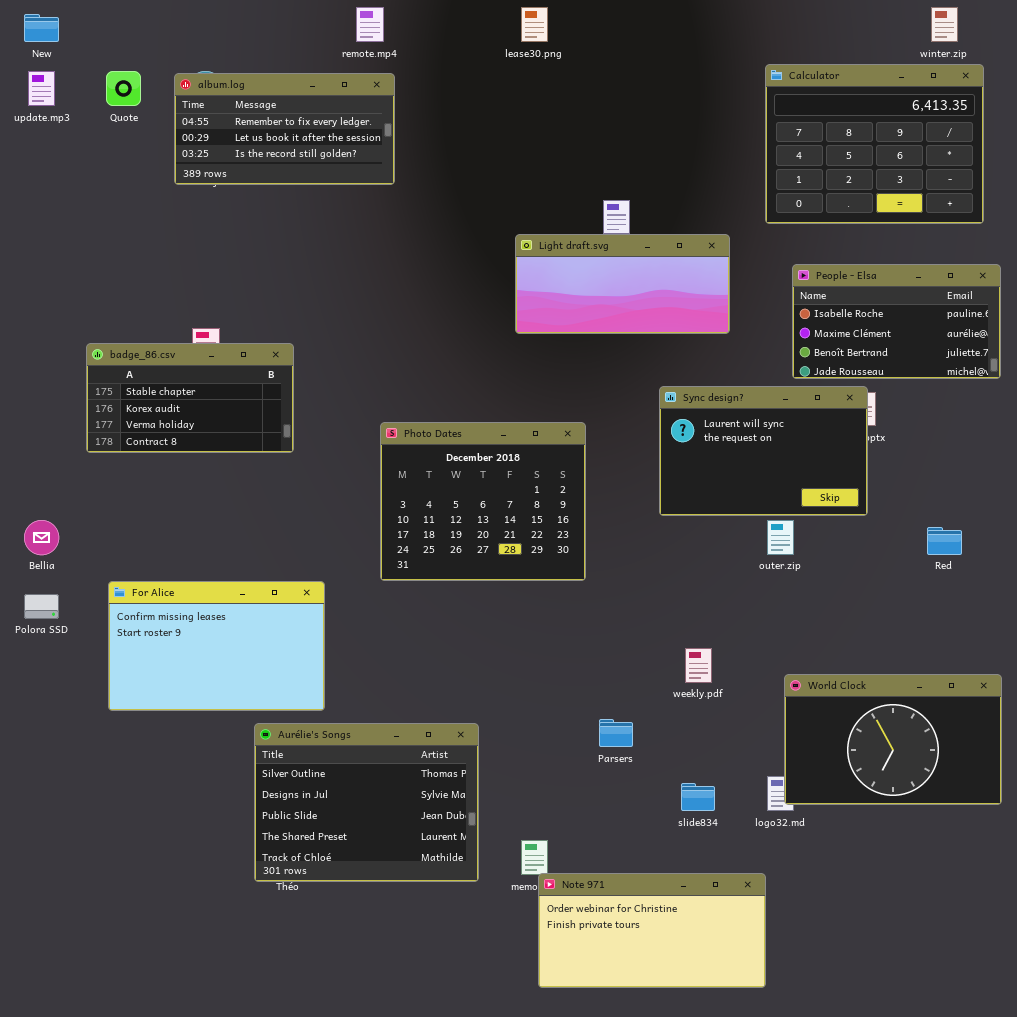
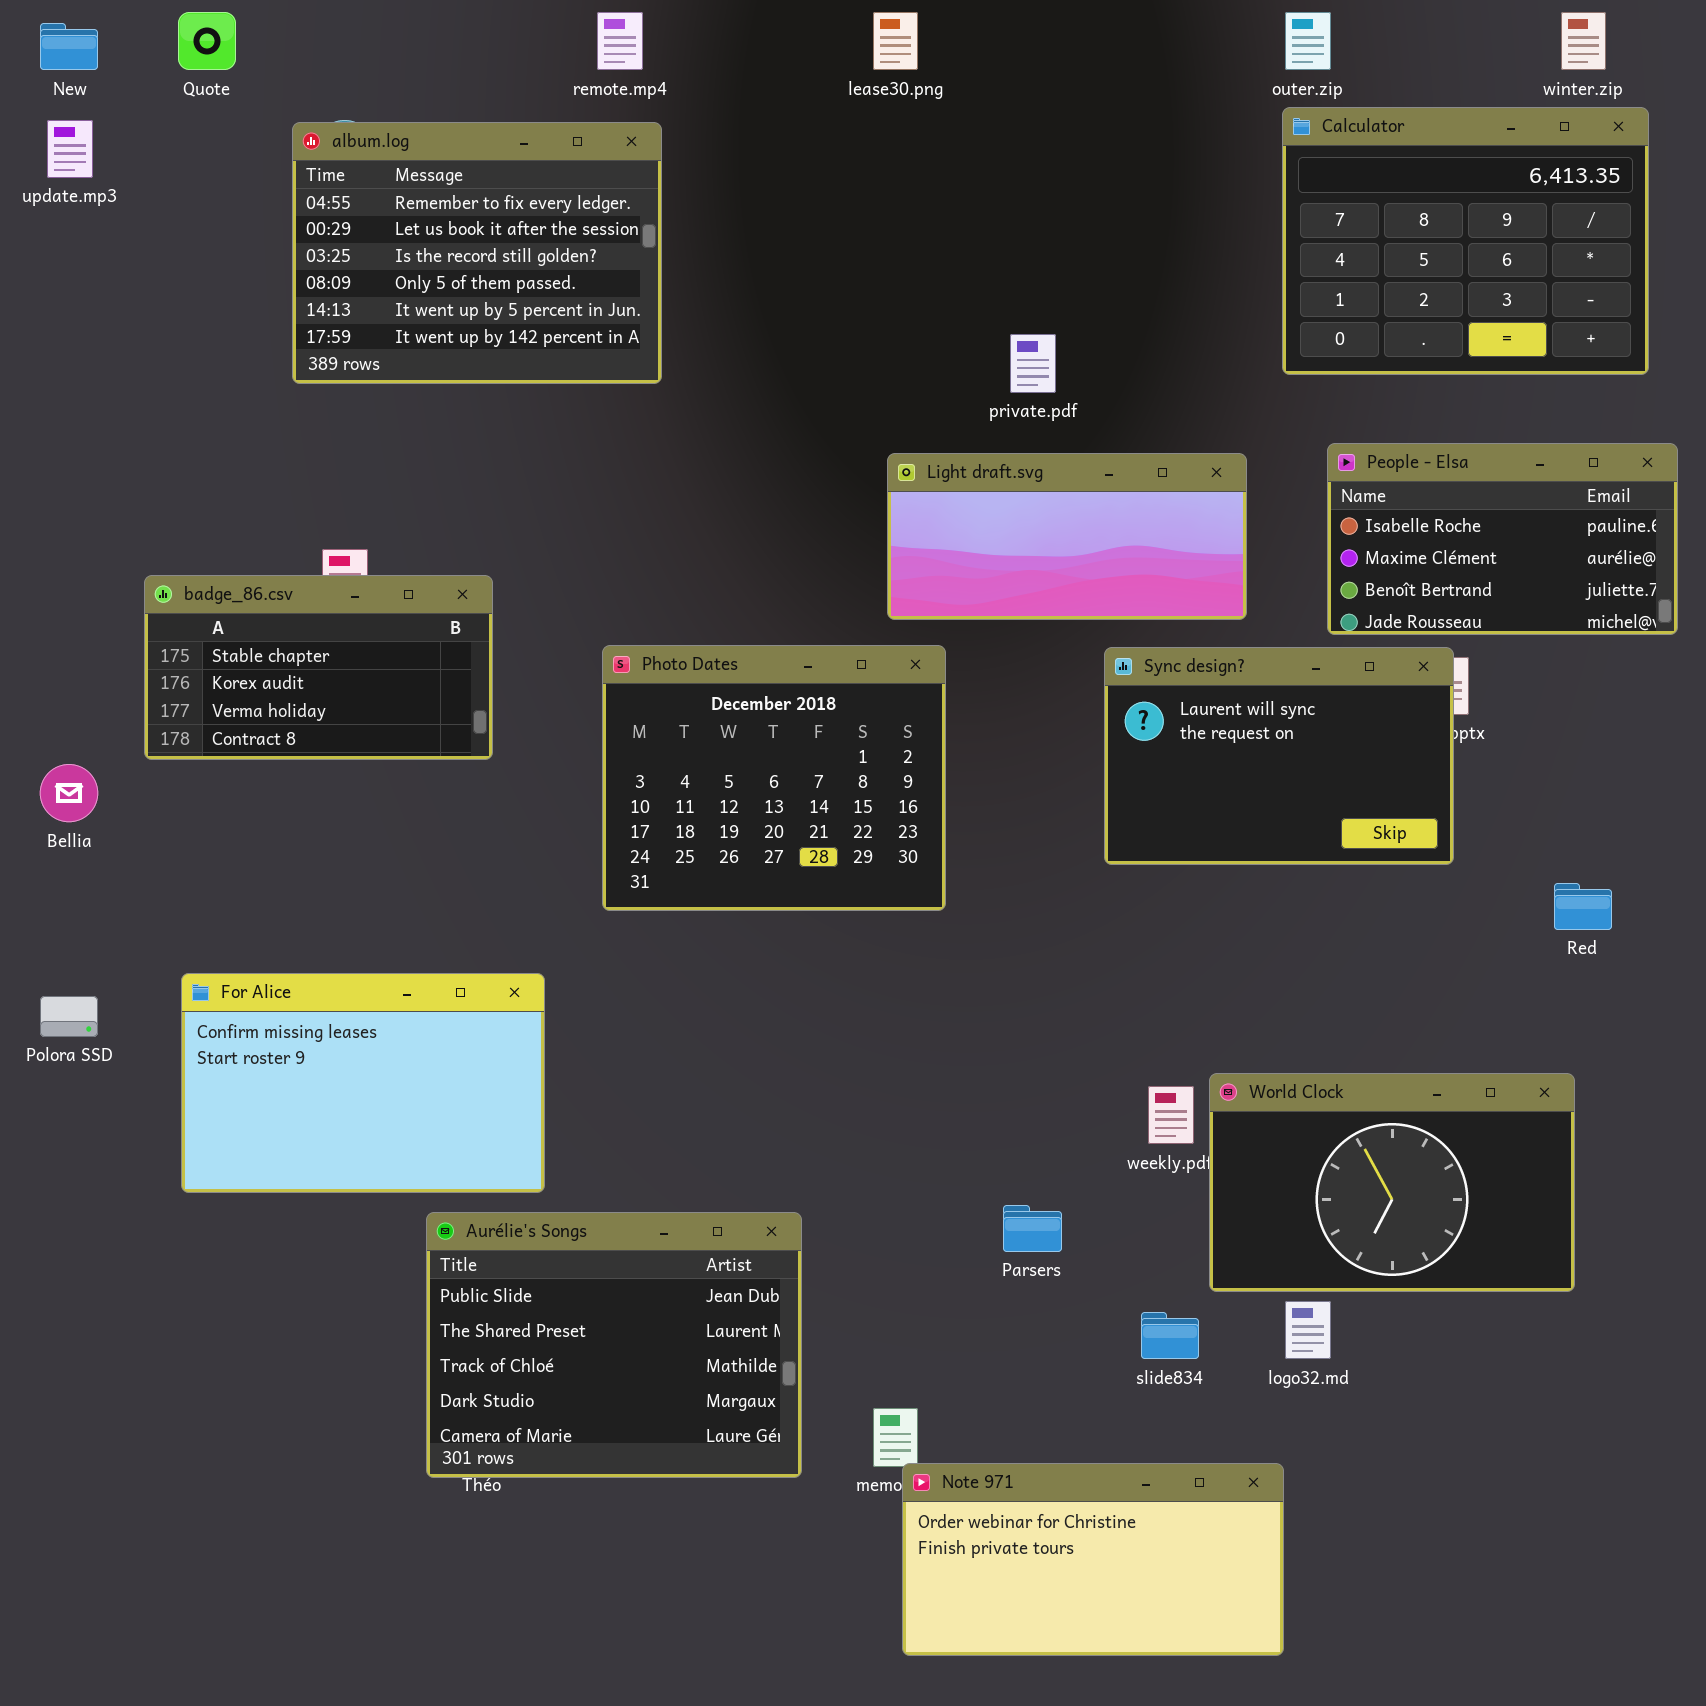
Quote: [106,71,141,106] -> [178,12,236,70], moved
album.log: [174,73,395,185] -> [292,122,662,384], resized
Light draft.svg: [515,234,730,334] -> [887,453,1247,620], moved
Photo Dates: [380,422,586,581] -> [602,645,946,911], moved
Bellia: [24,520,59,555] -> [40,764,98,822], moved
outer.zip: [767,520,794,555] -> [1285,12,1331,70], moved
World Clock: [784,674,1002,805] -> [1209,1073,1575,1292], moved
Aurélie's Songs: [254,723,479,882] -> [426,1212,802,1478], scrolled down 2 rows

